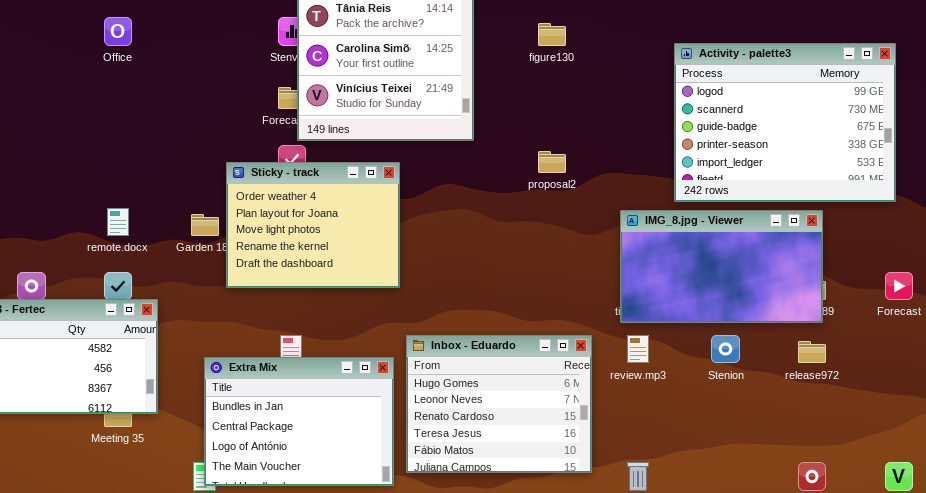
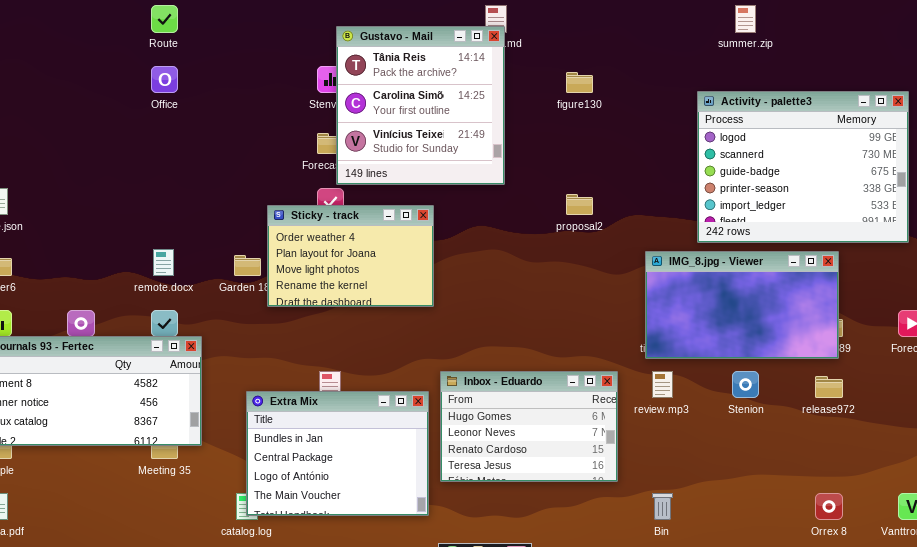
Sticky - track: [226,162,400,288] -> [267,205,434,307], resized
Inbox - Eduardo: [406,335,592,473] -> [440,371,618,482], resized

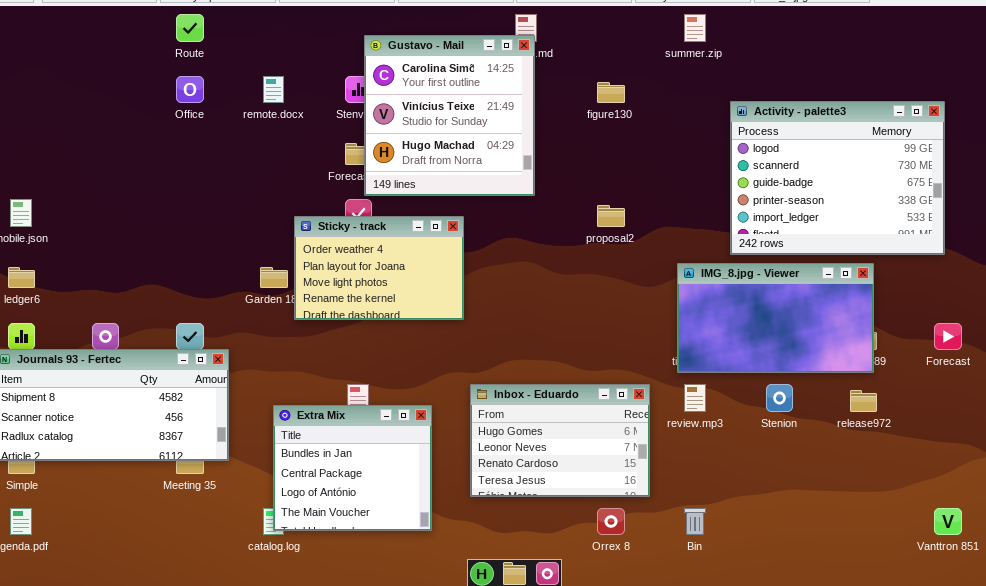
summer.zip: [735,5,756,33] -> [684,14,706,42], moved
Gustavo - Mail: [336,26,505,185] -> [364,35,535,196], scrolled down 1 row
remote.docx: [153,249,174,276] -> [263,76,284,103], moved
Extra Mix: [246,391,429,516] -> [273,405,432,531], resized
Orrex 8: [815,493,843,520] -> [597,508,625,535], moved

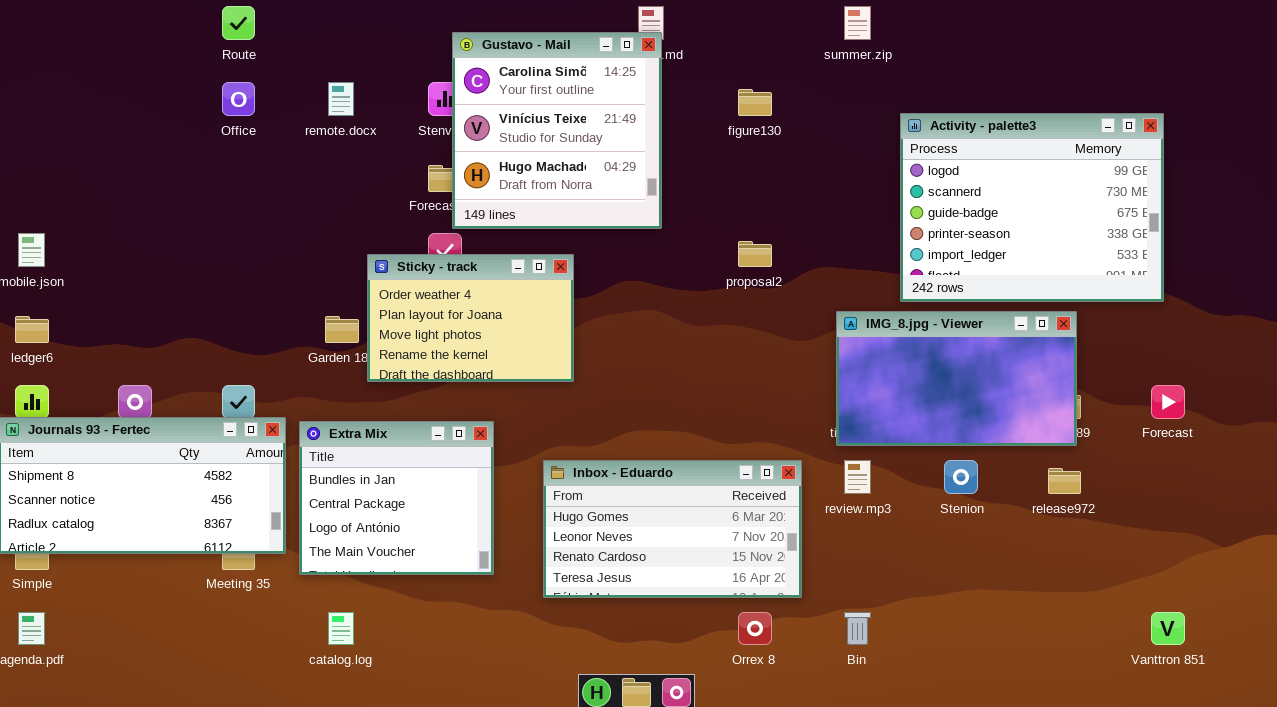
Inbox - Eduardo: [470,384,650,497] -> [543,460,802,598], resized
Extra Mix: [273,405,432,531] -> [299,421,494,575], moved

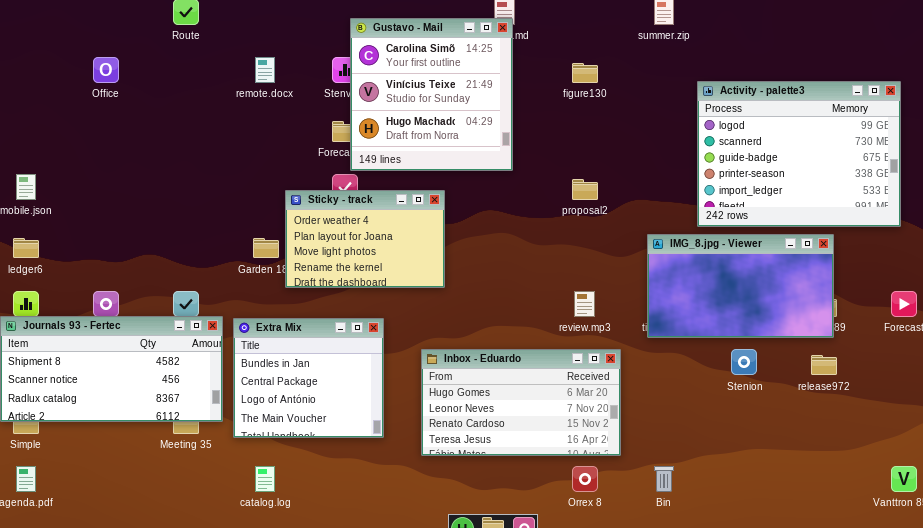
Office: [222,82,255,116] -> [93,57,119,83], moved
review.mp3: [844,460,871,494] -> [574,291,595,317], moved

